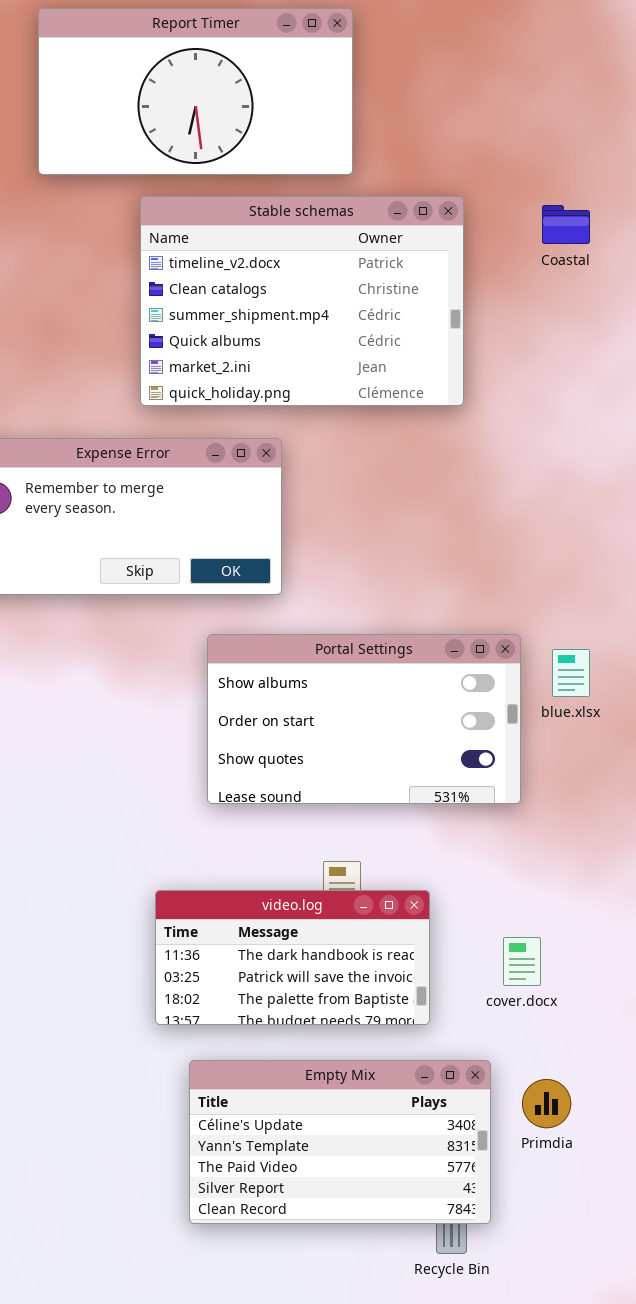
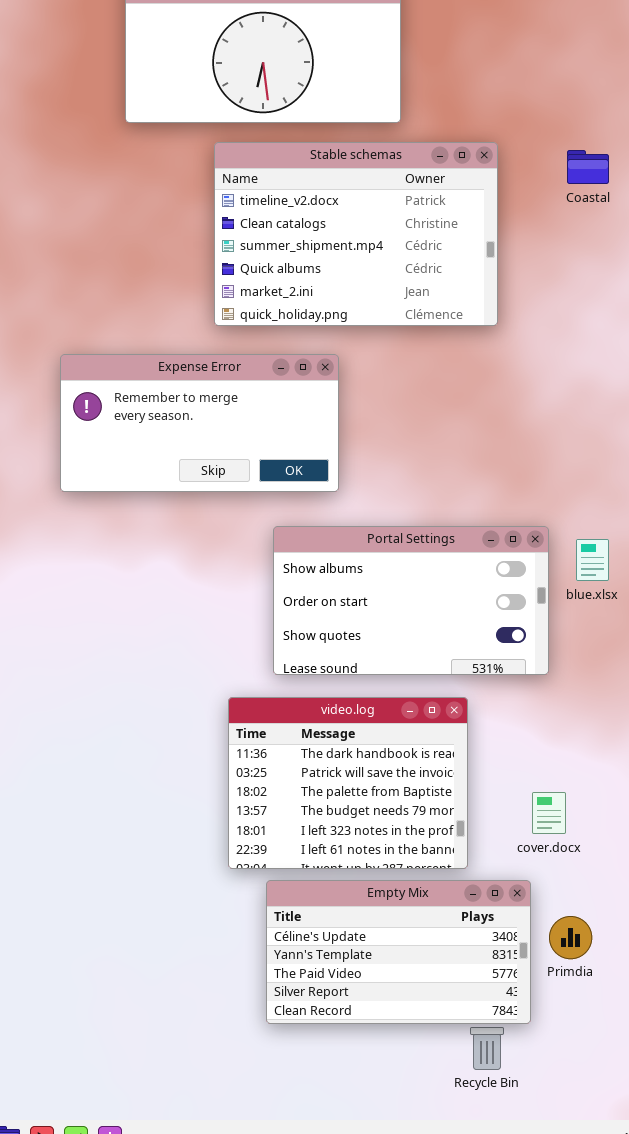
video.log: [155,890,430,1025] -> [228,697,468,869], resized
Empty Mix: [189,1060,491,1224] -> [266,880,531,1024], moved

